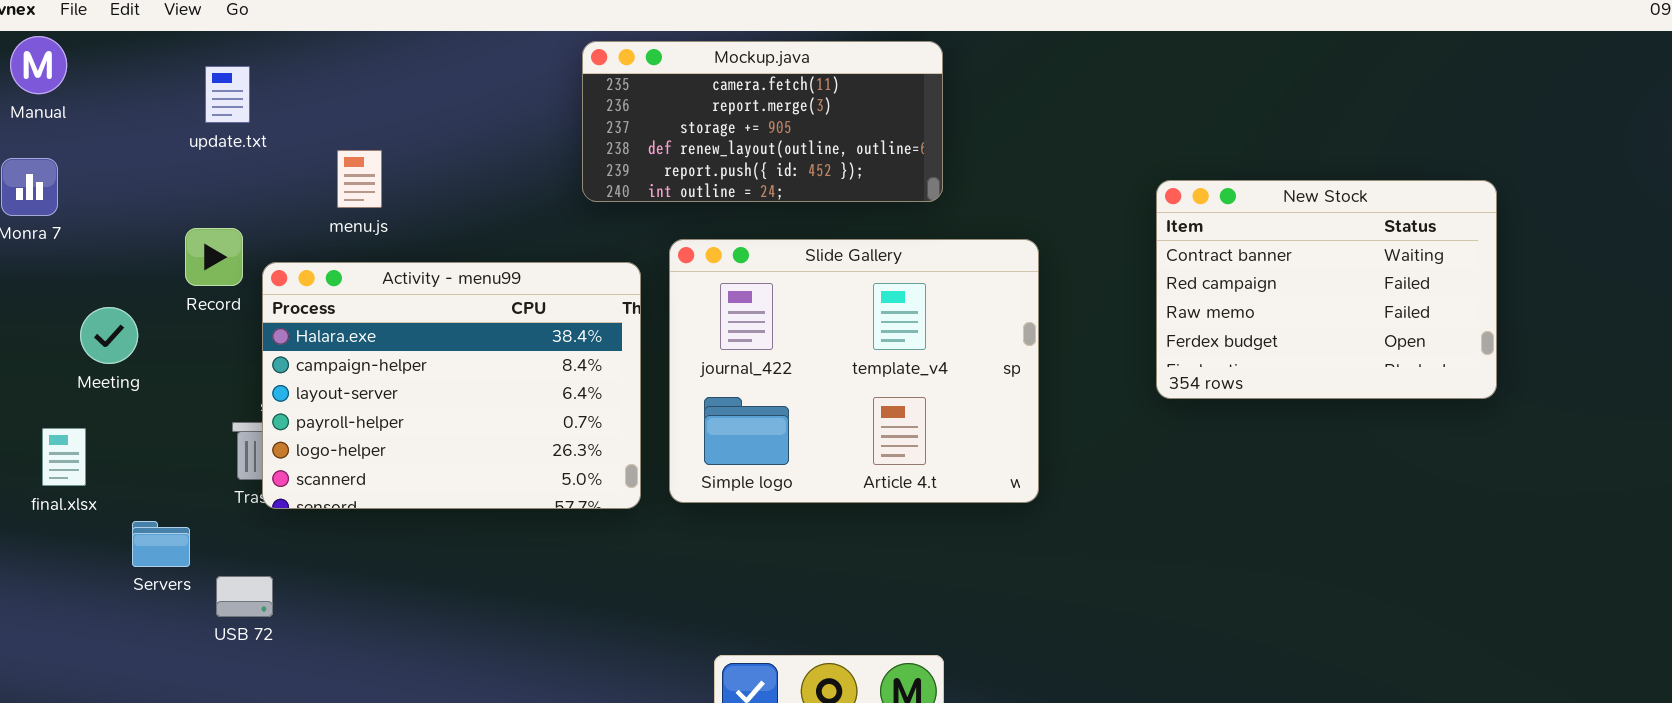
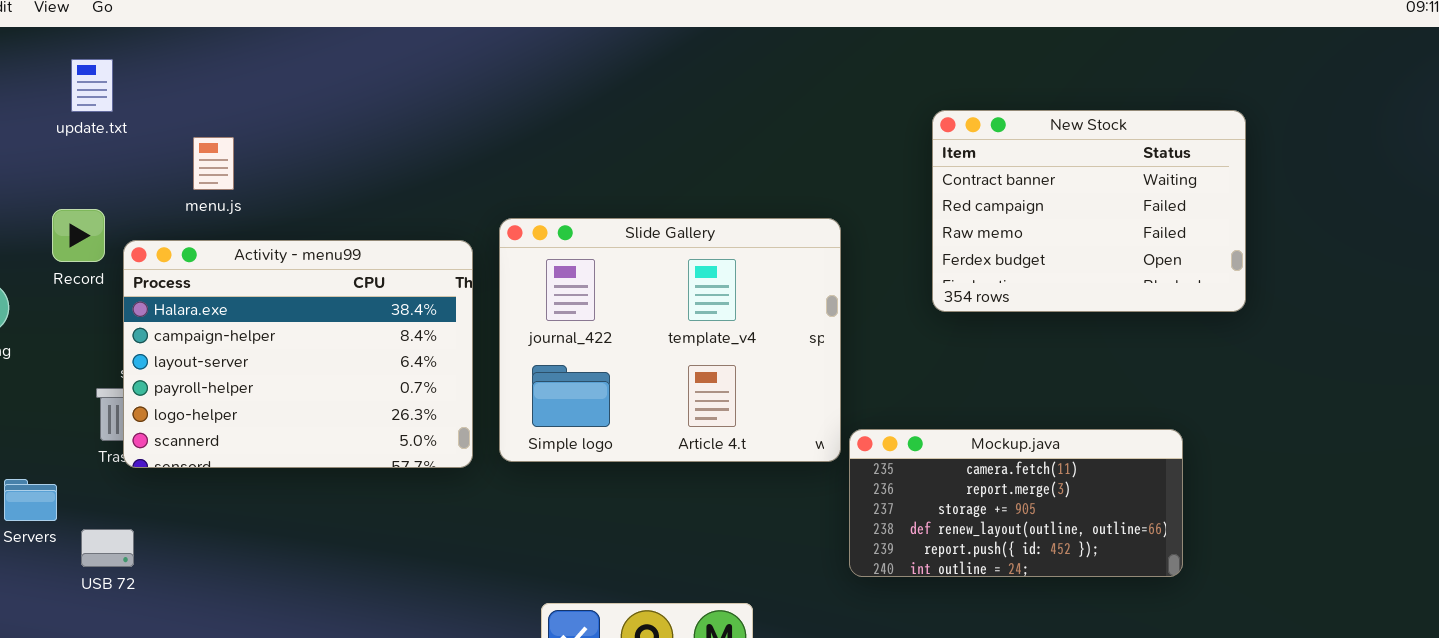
Mockup.java: [582,41,943,202] -> [849,429,1183,577], moved
New Stock: [1156,180,1497,399] -> [932,110,1246,312], moved

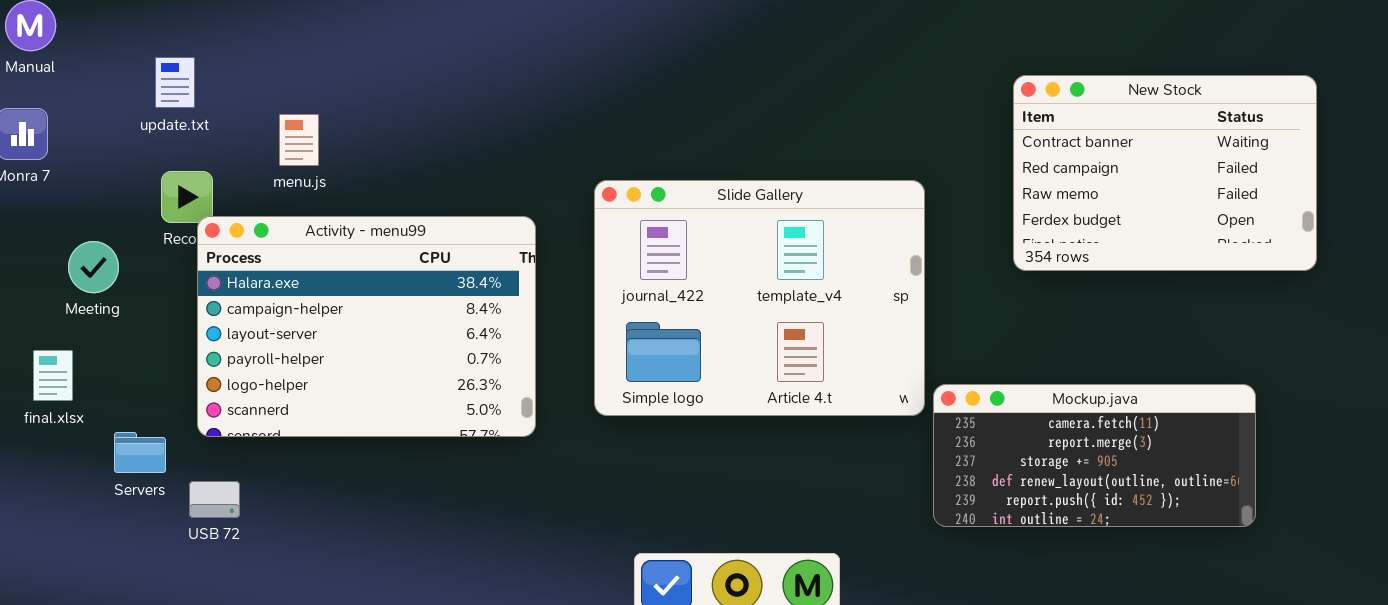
update.txt: [71,59,113,112] -> [155,57,195,108], moved
menu.js: [193,137,234,190] -> [279,114,319,166], moved
Activity - menu99: [123,240,473,468] -> [197,216,536,437], moved

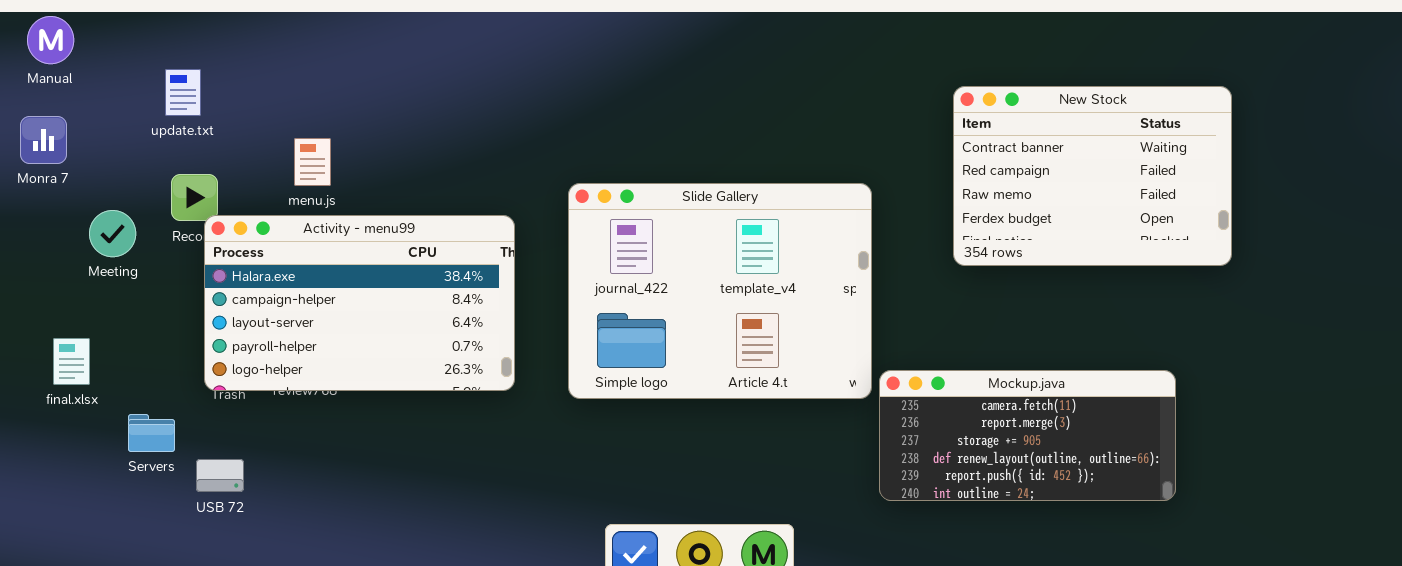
menu.js: [279,114,319,166] -> [294,138,331,186], moved
Activity - menu99: [197,216,536,437] -> [204,215,515,391], resized
Meeting: [68,241,119,293] -> [89,210,136,257], moved

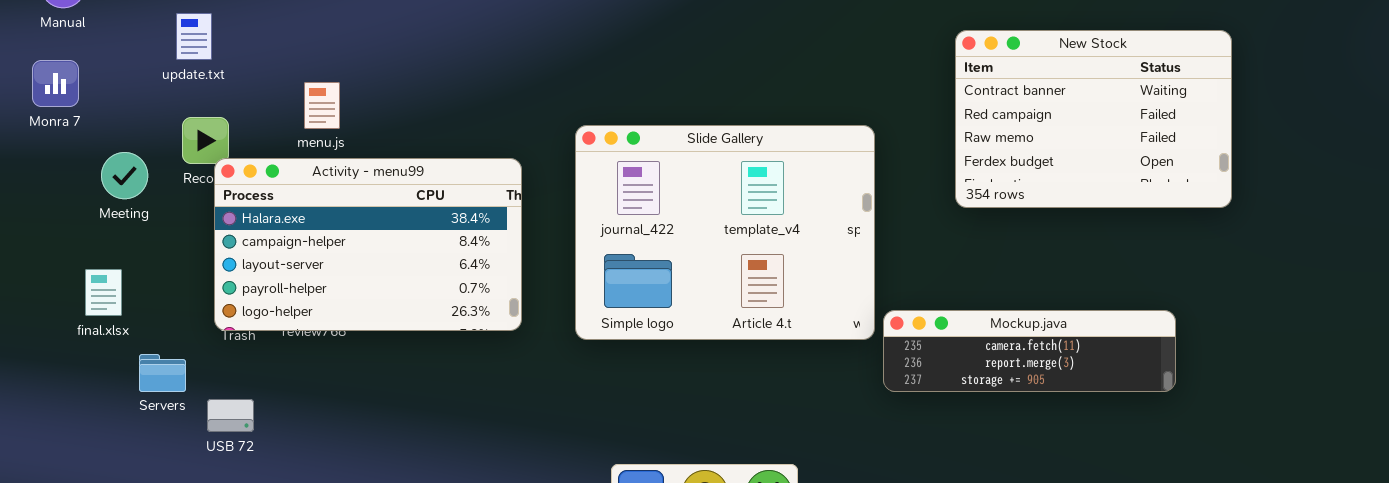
final.xlsx: [53,338,90,385] -> [85,269,122,316], moved
Mockup.java: [879,370,1176,501] -> [883,310,1176,392], resized

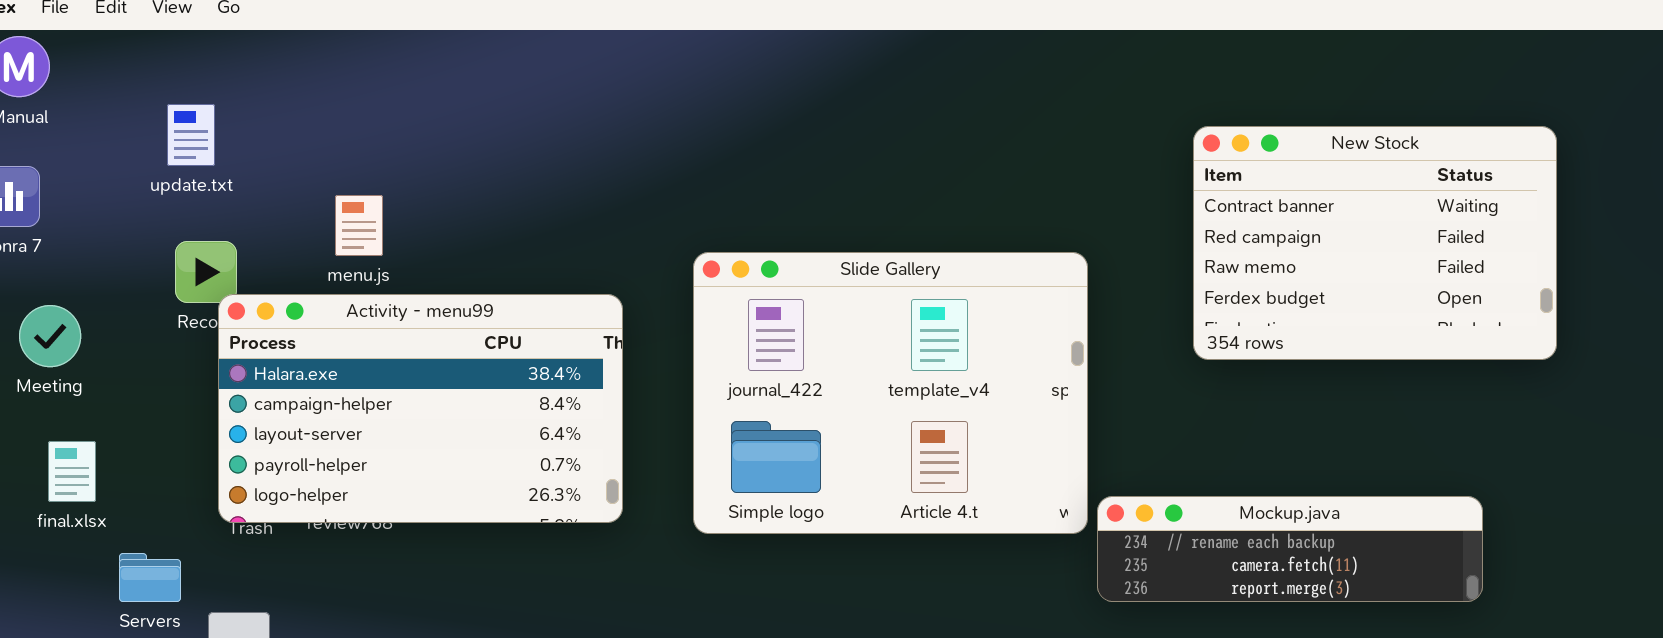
Meeting: [101,152,148,199] -> [19,305,81,367], moved
Mockup.java: [883,310,1176,392] -> [1097,496,1483,602], scrolled up 1 row

